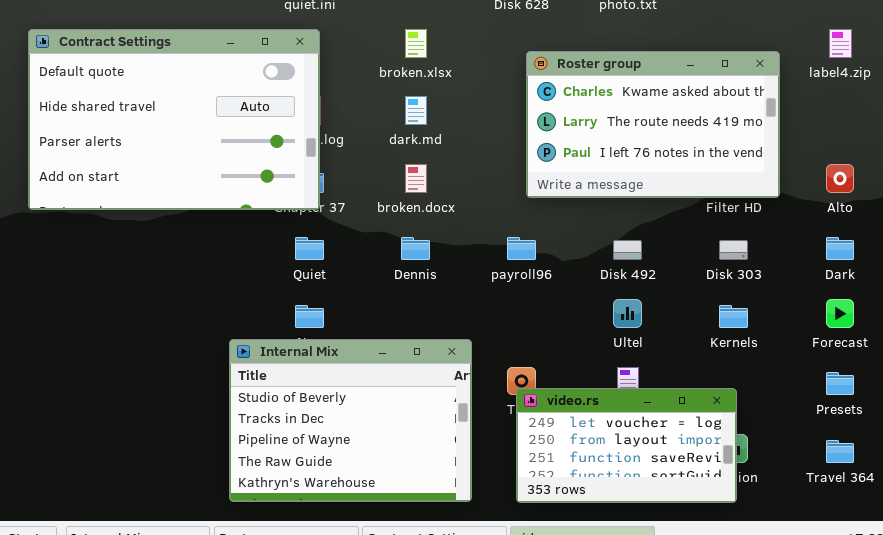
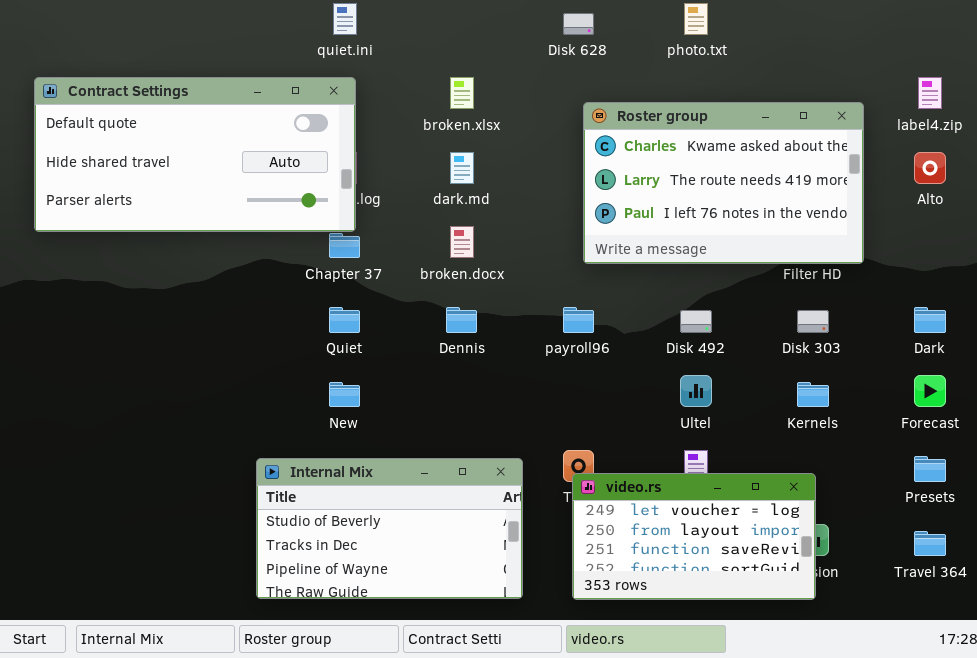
Contract Settings: [28,29,320,210] -> [34,77,356,232], resized
Alto: [826,164,854,193] -> [914,152,946,184], moved
Internal Mix: [229,339,472,502] -> [256,458,523,599], resized

